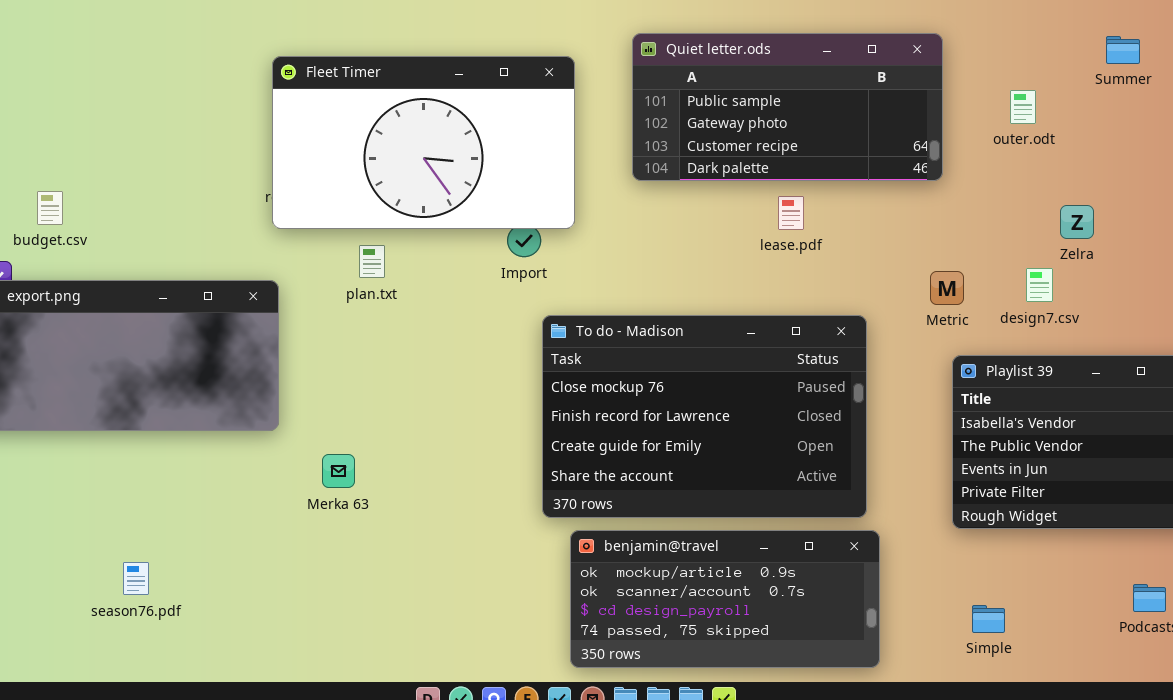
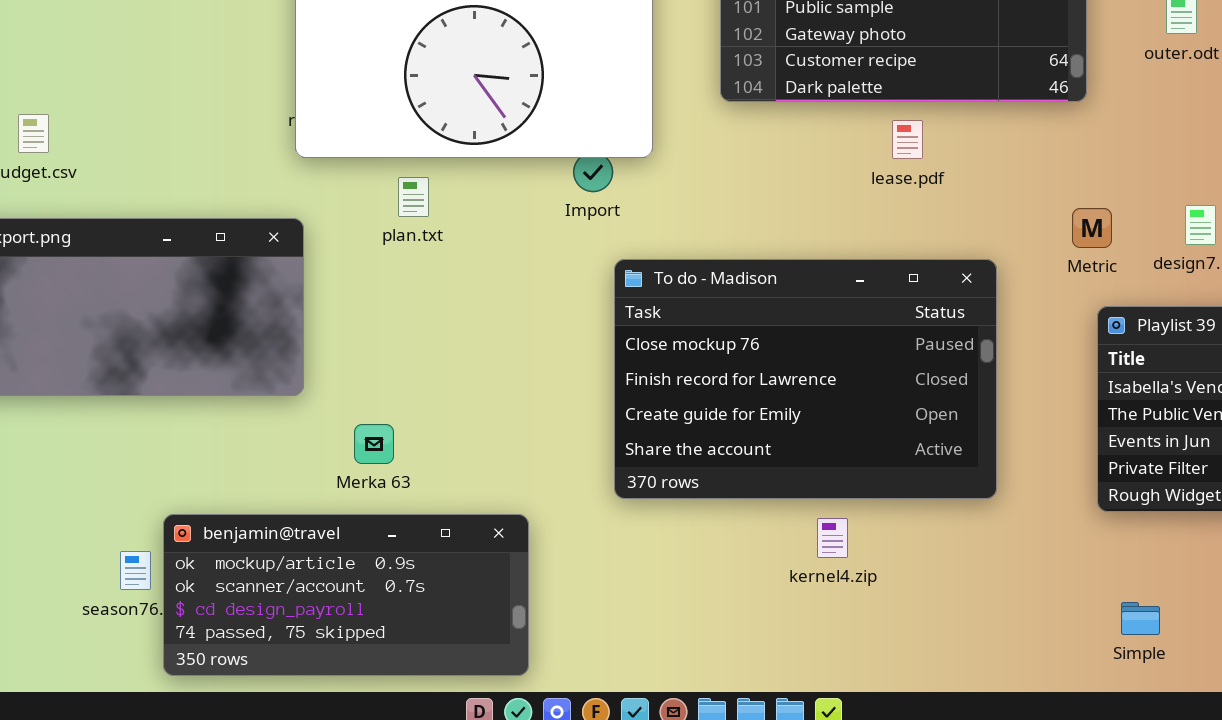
benjamin@travel: [570,530,880,668] -> [163,514,529,676], moved

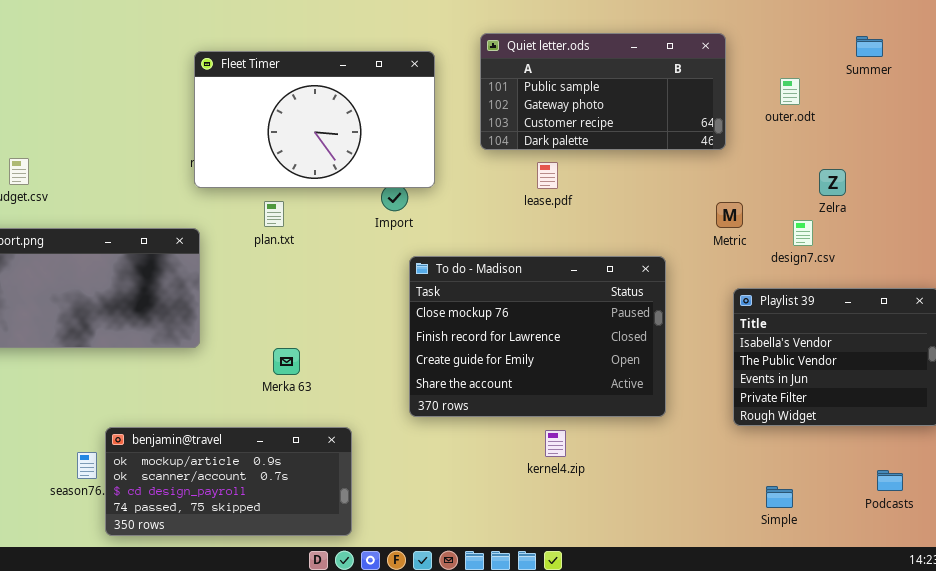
lease.pdf: [892,120,923,159] -> [537,162,558,189], moved
Metric: [1072,208,1112,248] -> [716,202,743,228], moved
Merka 63: [354,424,394,464] -> [273,348,300,375], moved
Simple: [1121,602,1160,635] -> [766,486,793,508], moved

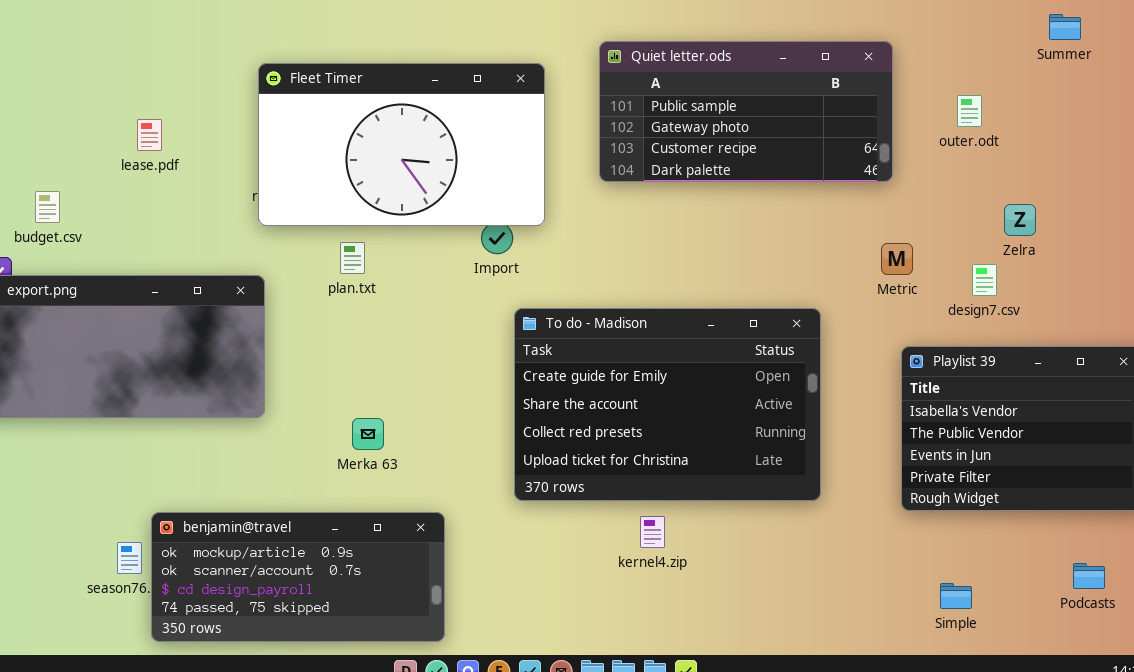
Summer: [856,36,883,57] -> [1049,14,1081,40], moved
lease.pdf: [537,162,558,189] -> [137,119,162,151], moved
To do - Madison: [409,256,666,417] -> [514,308,821,501], scrolled down 2 rows
kernel4.zip: [545,430,566,457] -> [640,516,665,548], moved

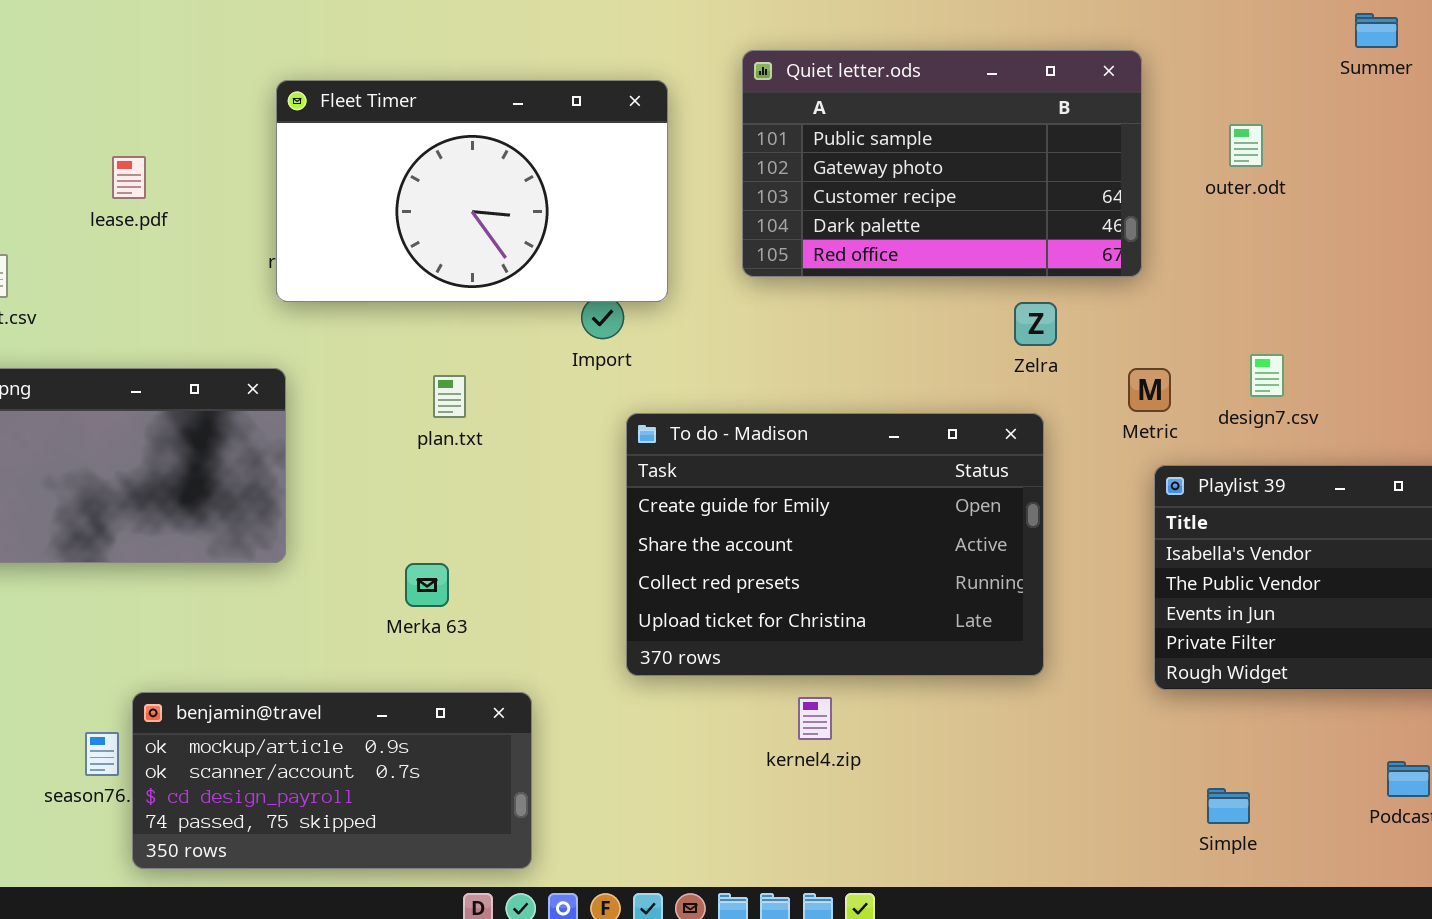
Quiet letter.ods: [599,41,893,182] -> [742,50,1142,277], resized
Zelra: [1004,204,1036,236] -> [1014,302,1057,346], moved
plan.txt: [340,242,365,274] -> [433,375,466,418], moved
Metric: [881,243,913,275] -> [1128,368,1171,412], moved

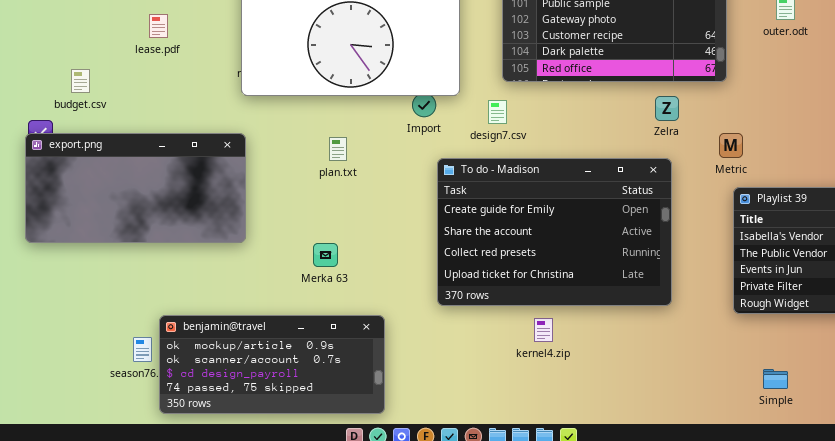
design7.csv: [1250,354,1284,397] -> [488,100,507,124], moved

